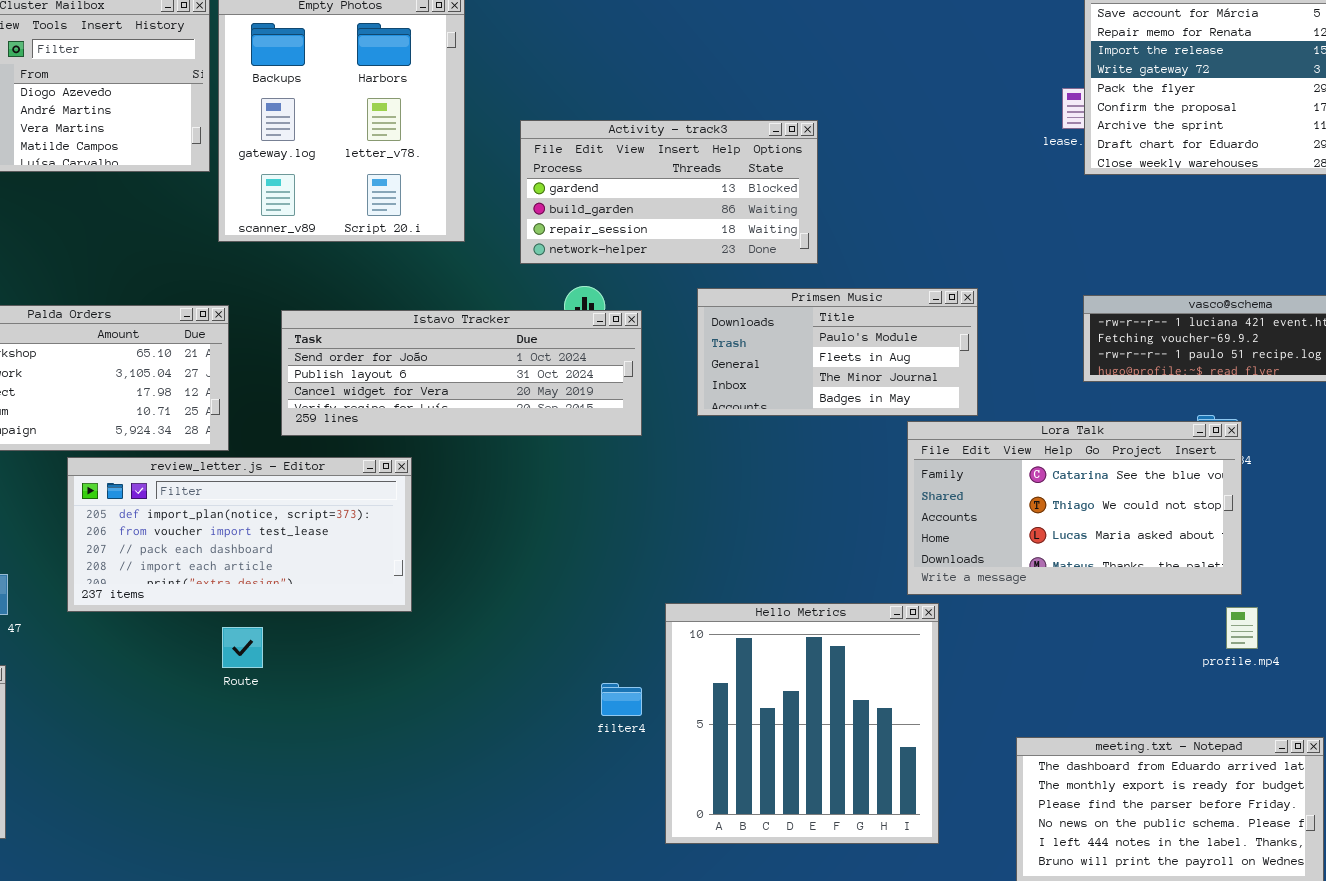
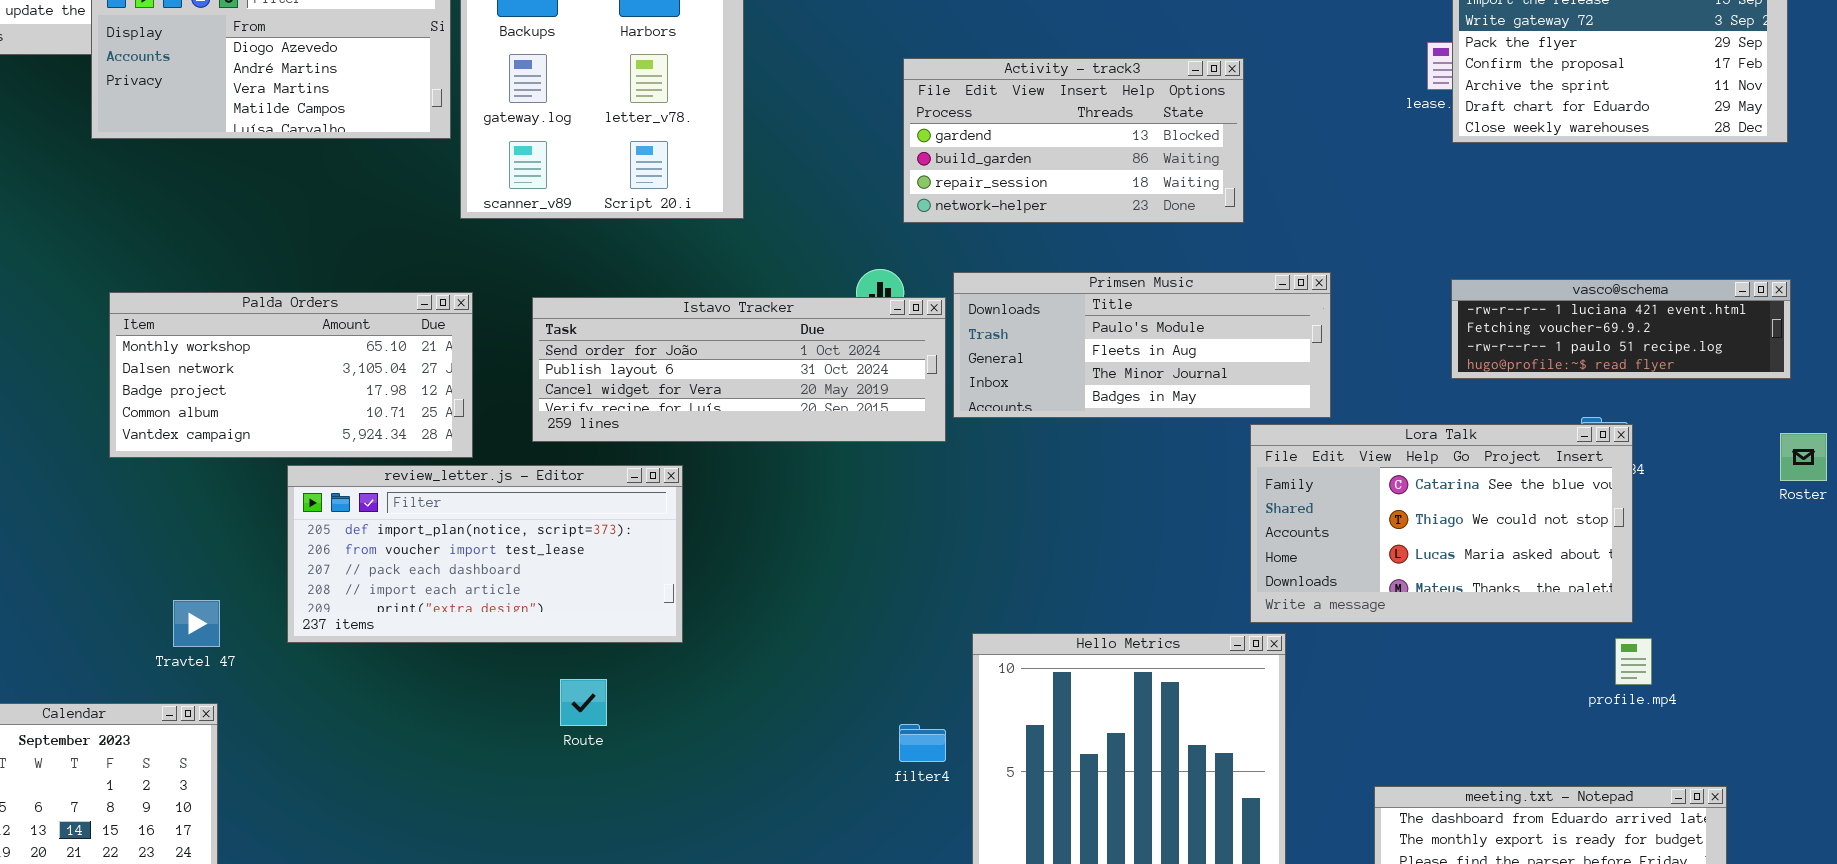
Activity - track3: [520,120,818,264] -> [903,58,1244,223], moved
Primsen Music: [697,288,978,416] -> [953,272,1331,418], resized
Route: [222,627,263,668] -> [560,679,607,726], moved

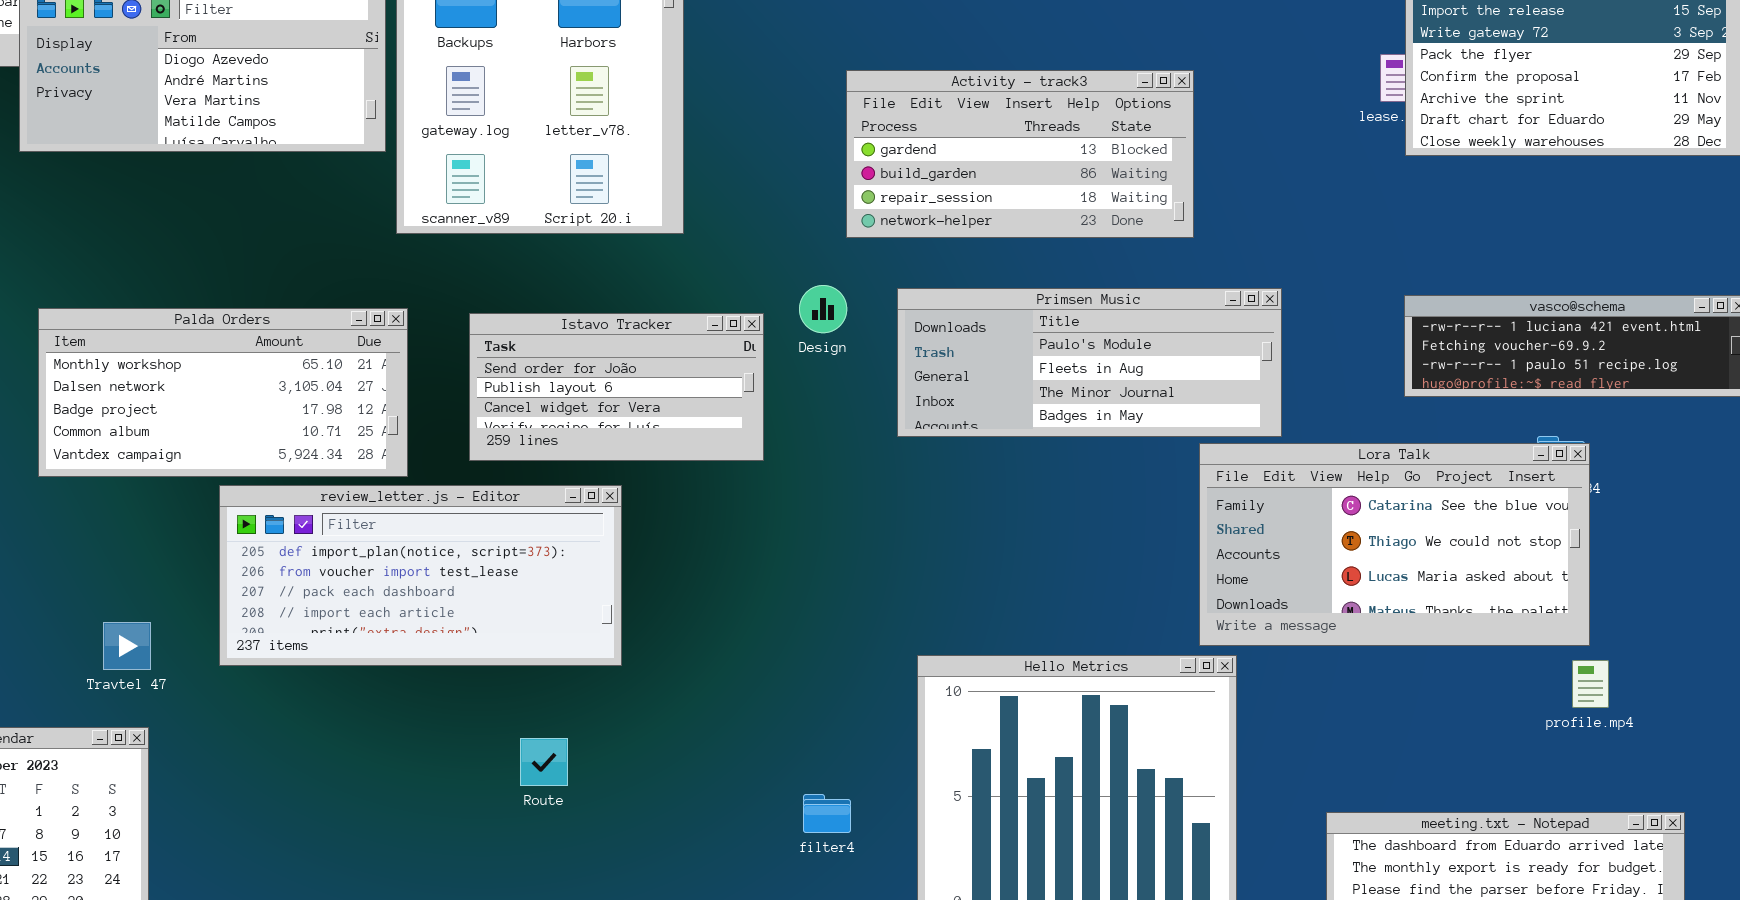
Istavo Tracker: [532,297,946,442] -> [469,313,764,461], resized
Route: [560,679,607,726] -> [520,738,568,786], moved
filter4: [899,724,946,762] -> [803,794,851,833], moved

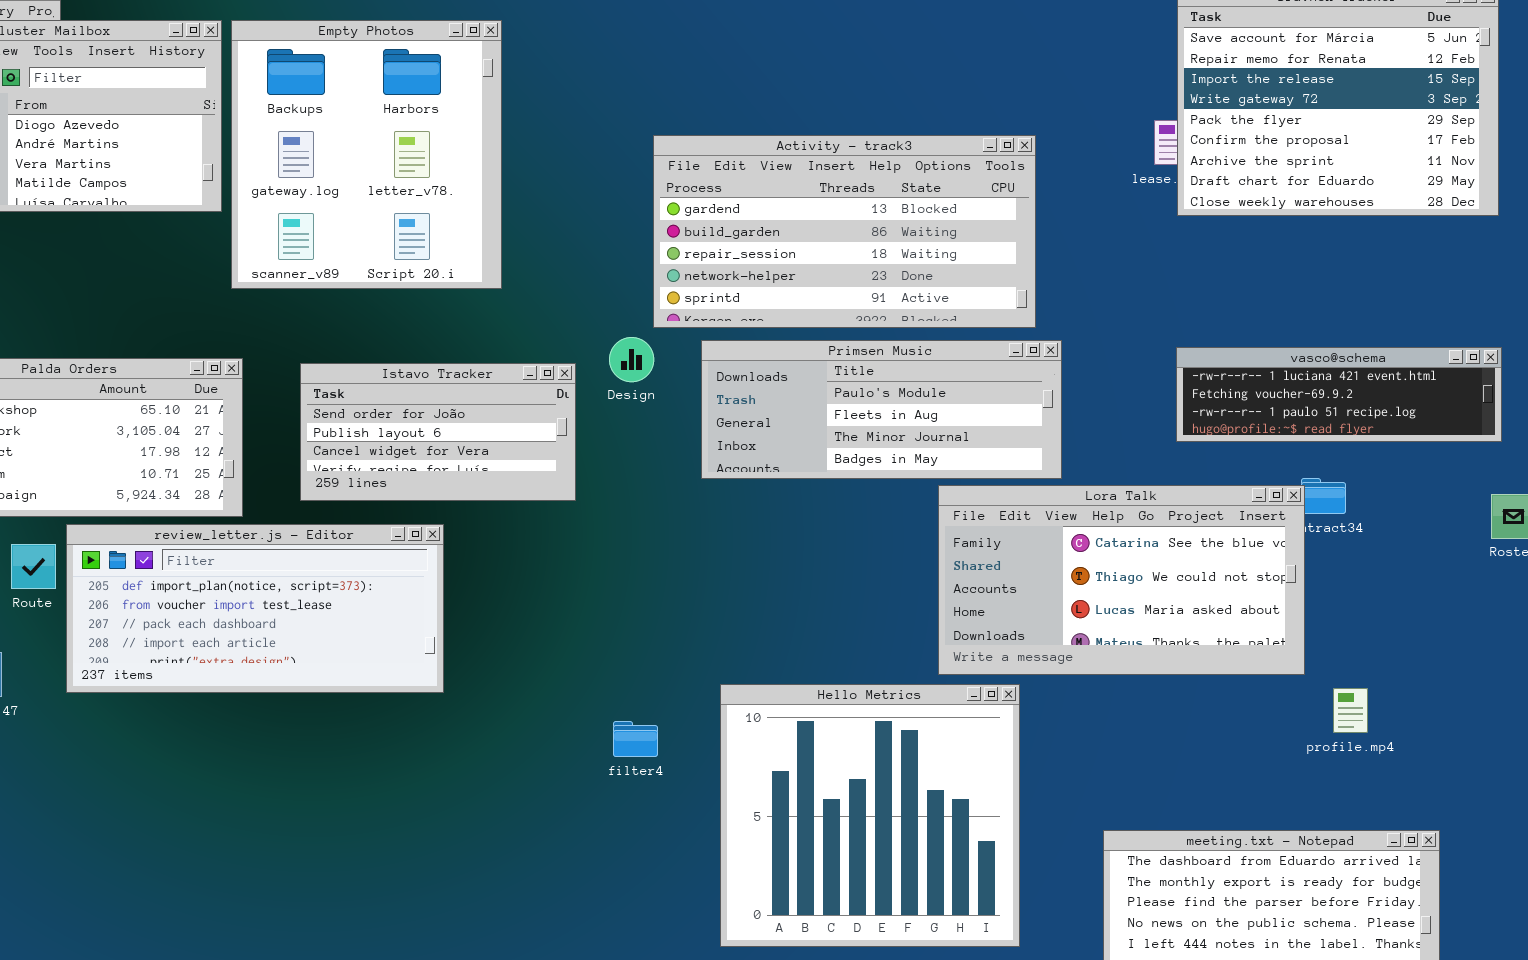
Activity - track3: [846,70,1194,238] -> [653,135,1036,328], resized
Lora Talk: [1199,443,1590,646] -> [938,485,1305,675], moved
Route: [520,738,568,786] -> [11,544,56,589], moved
filter4: [803,794,851,833] -> [613,721,658,757], moved

